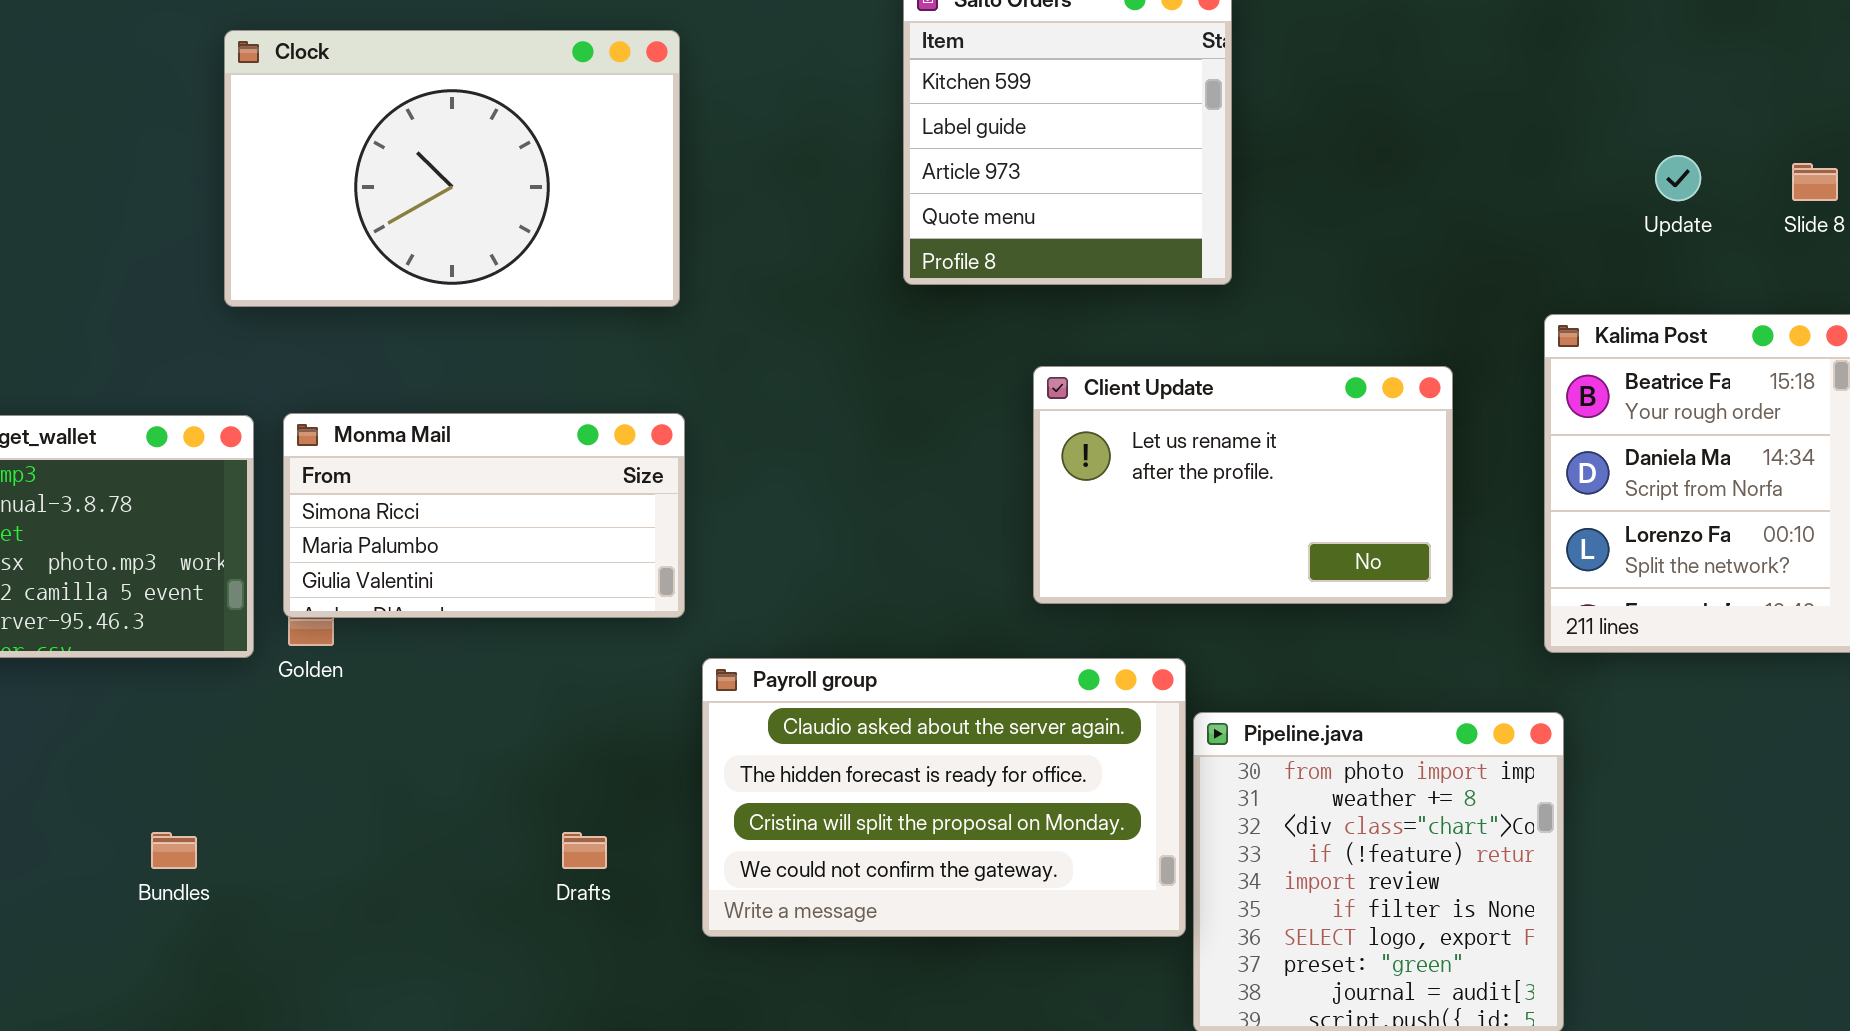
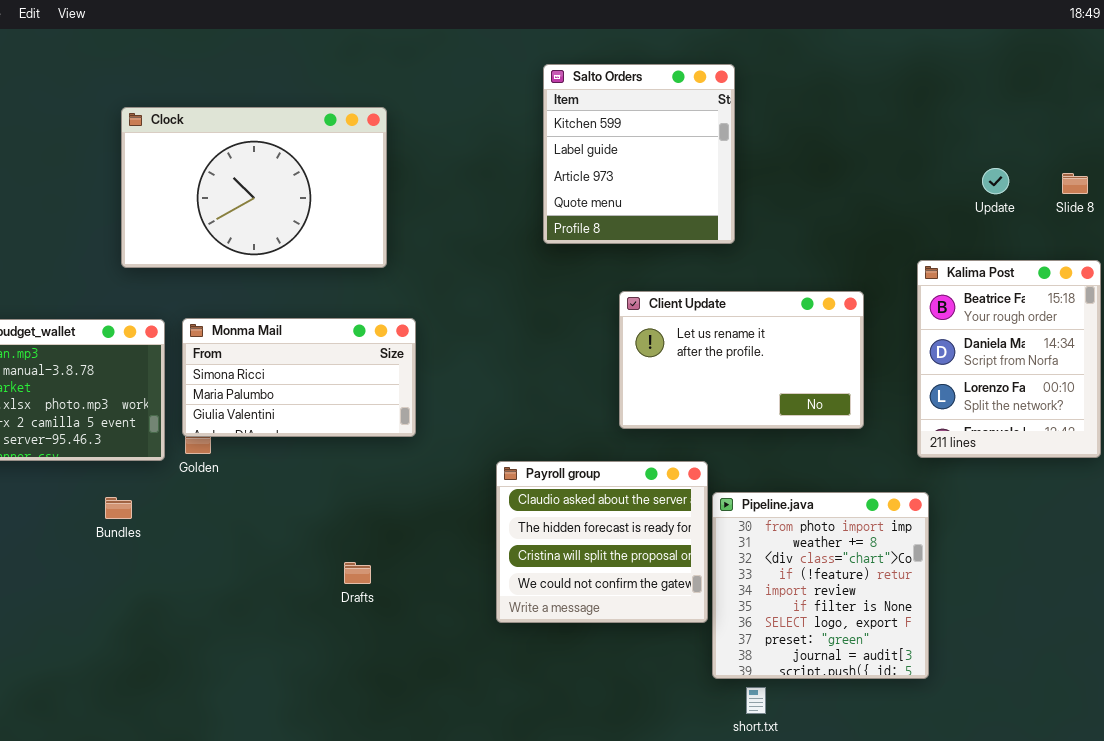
Clock: [224,30,680,307] -> [121,107,387,268], moved
Payroll group: [702,658,1186,937] -> [496,461,708,623], resized
Bundles: [151,832,197,869] -> [105,497,132,519], moved

